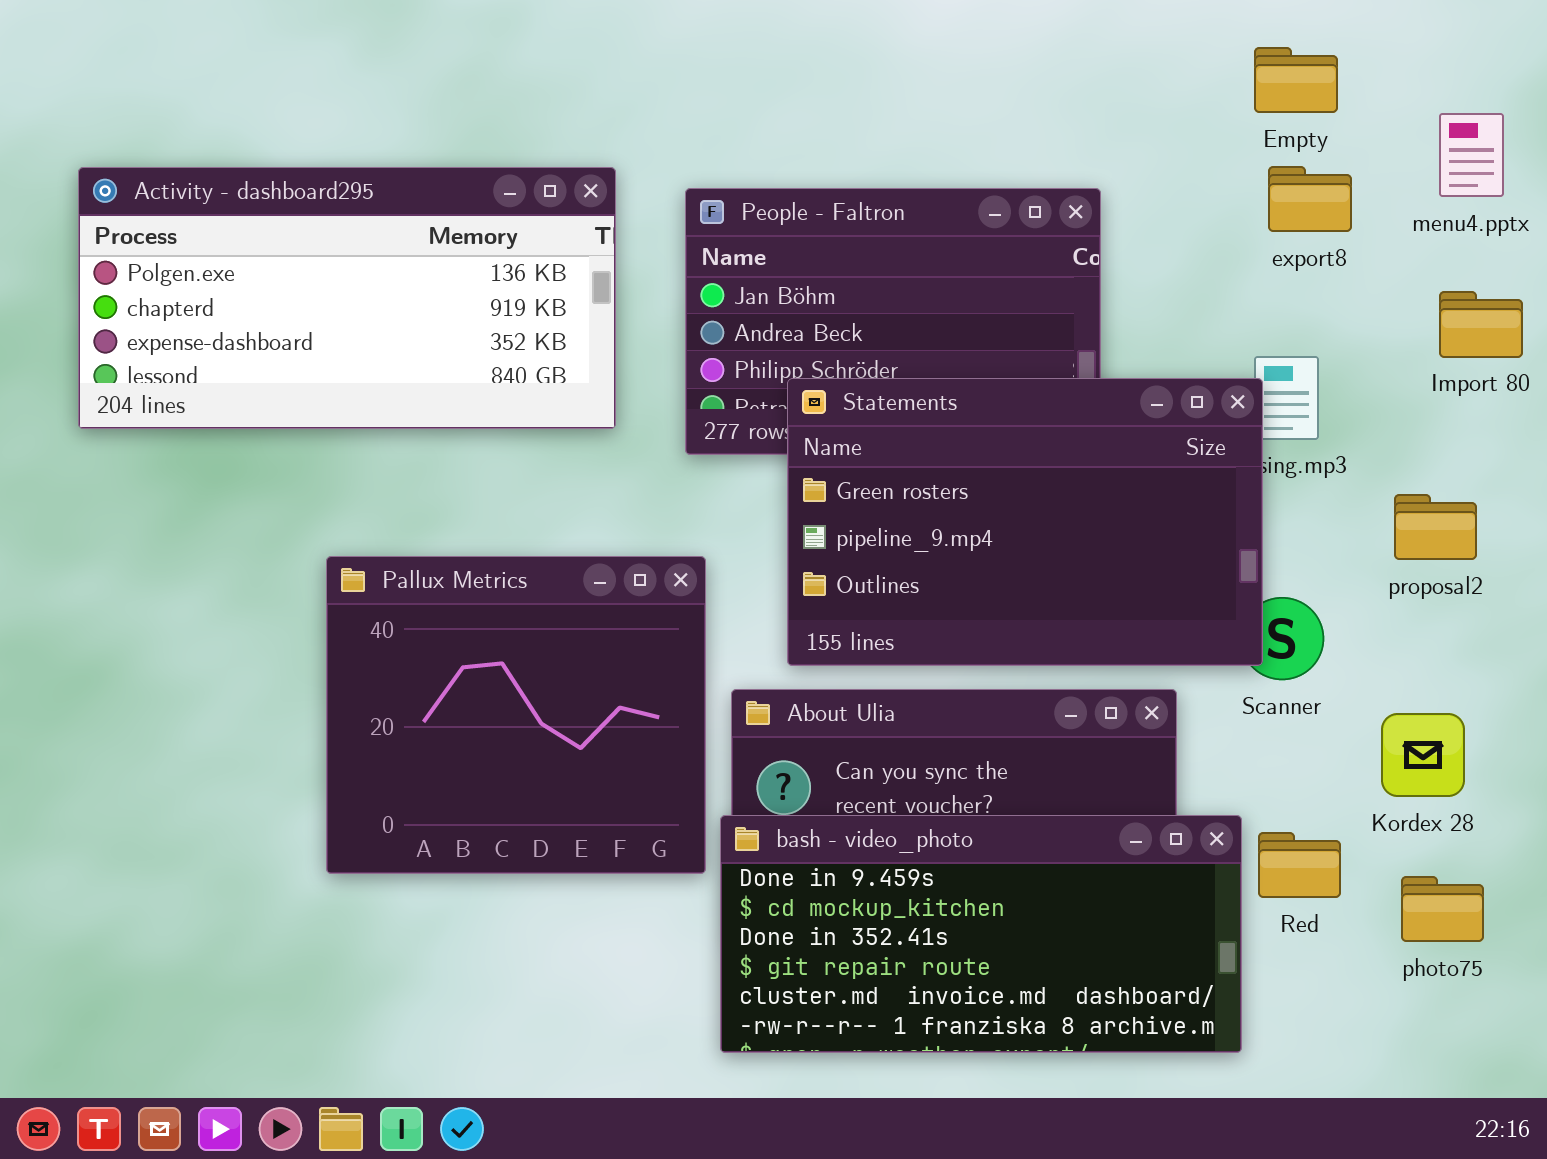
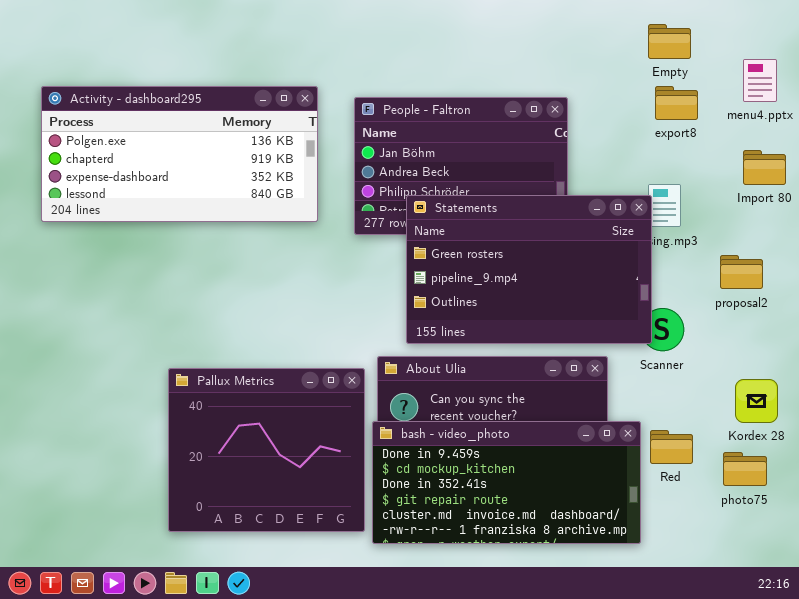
Pallux Metrics: [326,556,706,874] -> [168,368,365,532], moved
Kordex 28: [1381,713,1465,797] -> [735,379,778,423], moved

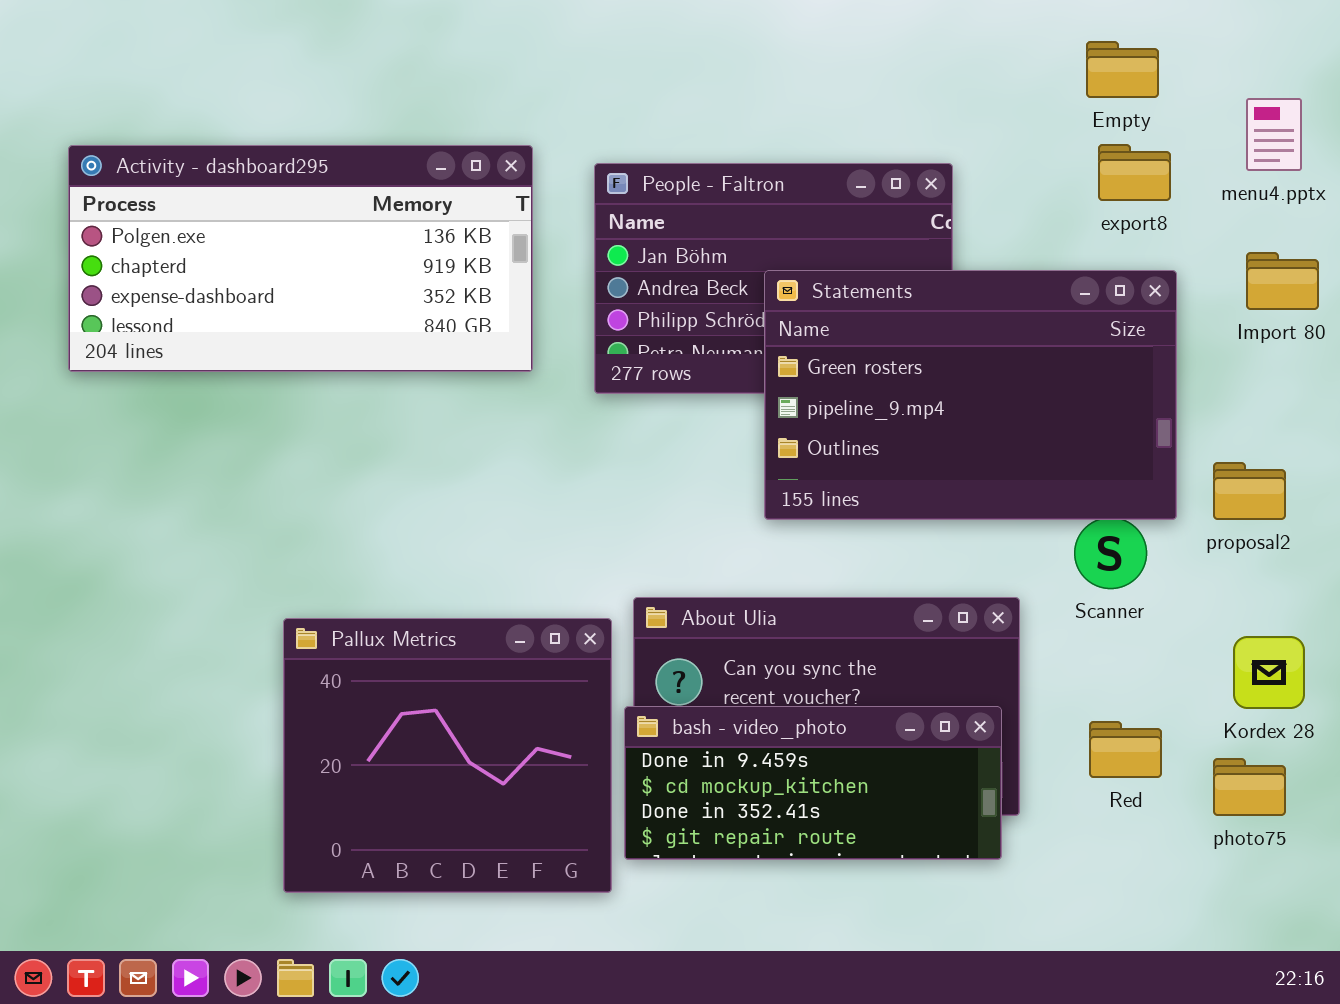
Statements: [406,195,652,344] -> [764,270,1177,520], moved
proposal2: [720,255,763,289] -> [1213,462,1286,520], moved
bash - video_photo: [372,421,641,544] -> [624,706,1002,860], resized

